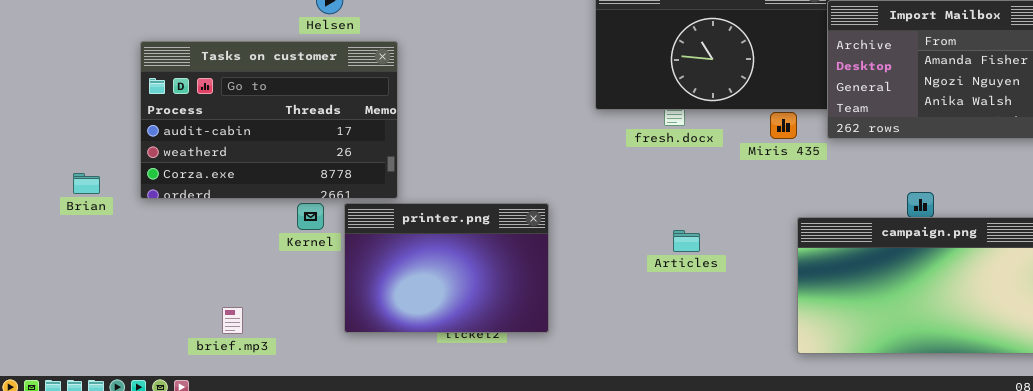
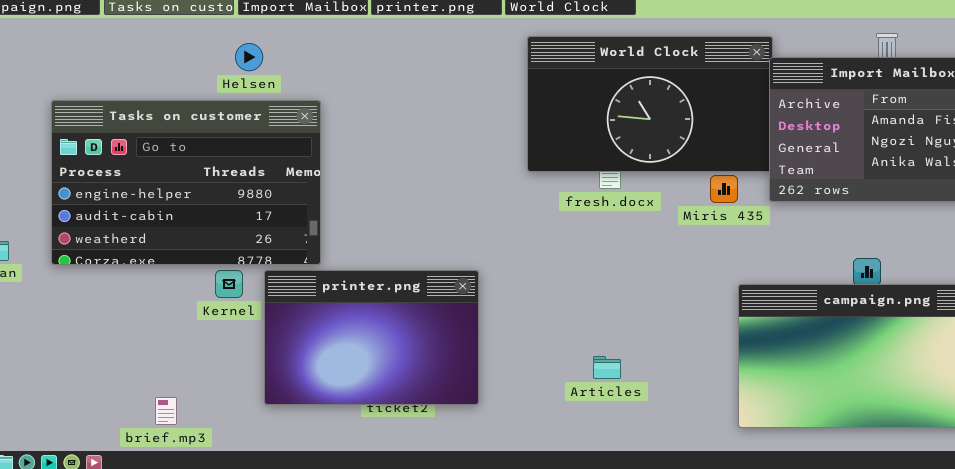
Tasks on customer: [140,41,398,199] -> [51,100,321,265], scrolled up 1 row
Articles: [673,230,700,252] -> [593,356,621,379], moved
brief.mp3: [222,307,243,334] -> [155,397,177,425], moved

